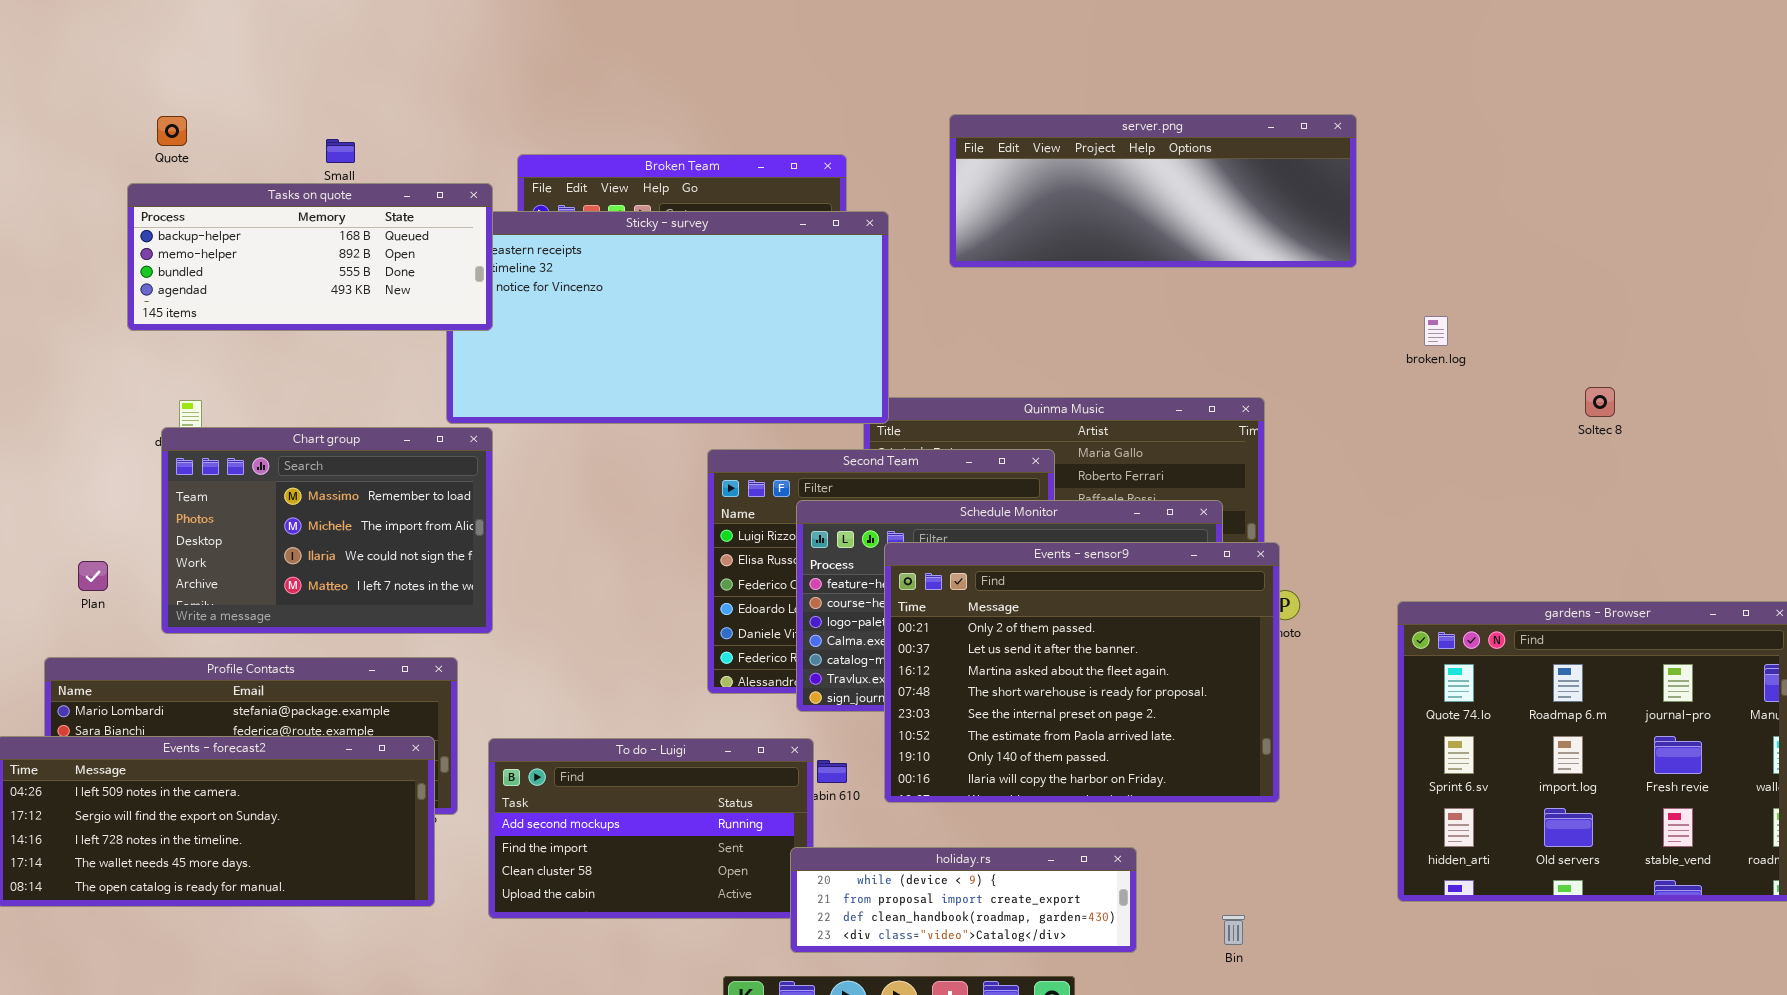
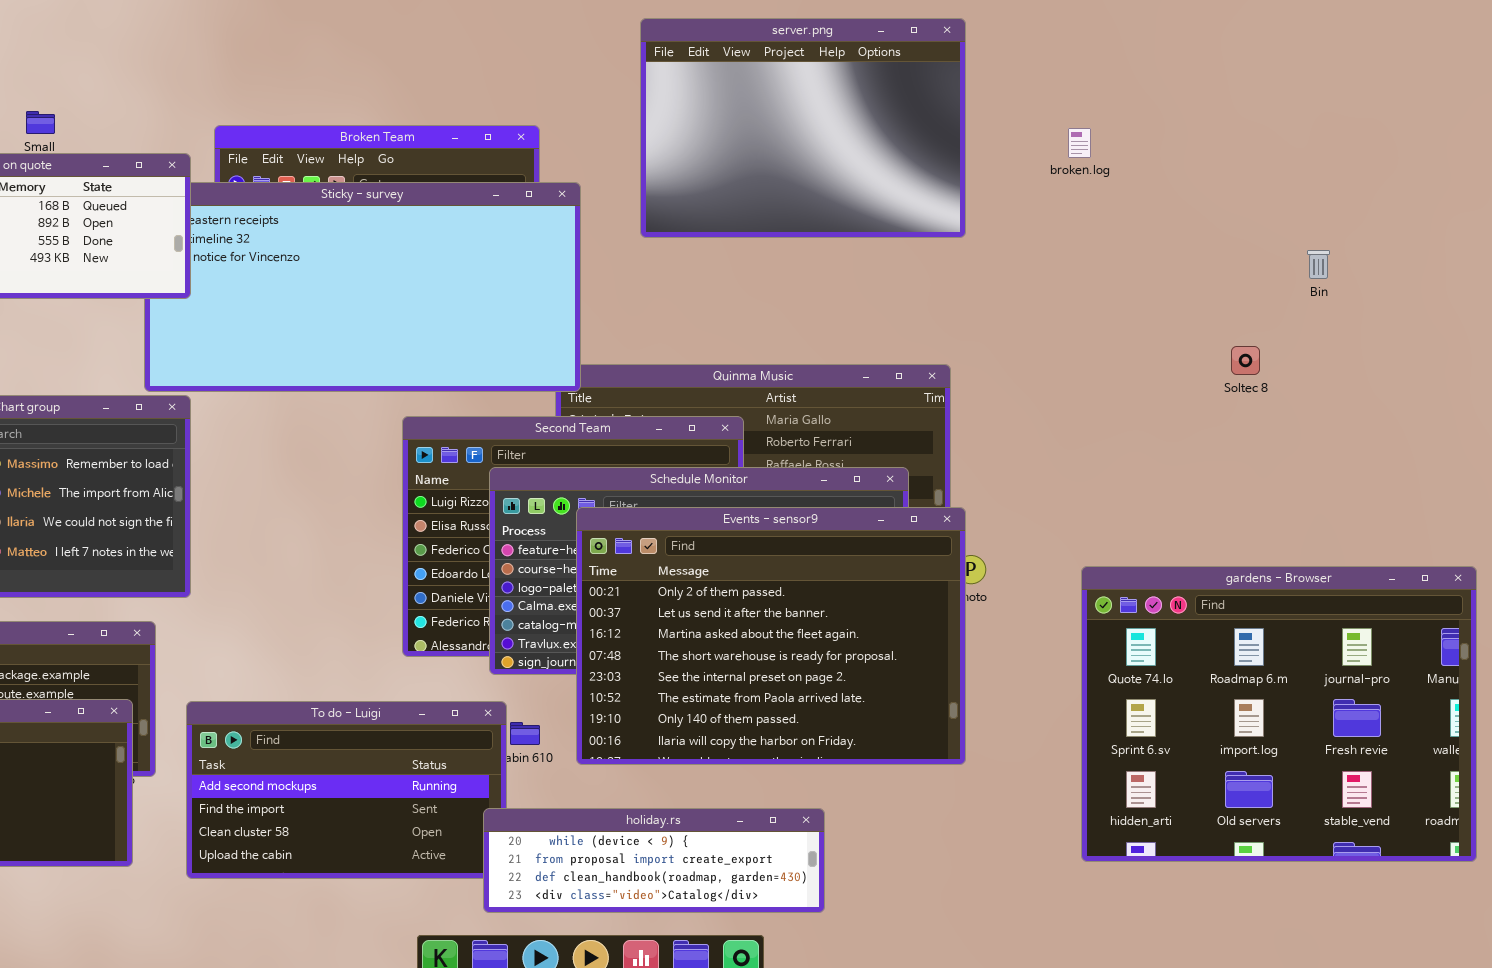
server.png: [949,114,1357,268] -> [640,18,966,238], resized
broken.log: [1424,316,1448,346] -> [1068,128,1091,158], moved
Soltec 8: [1585,387,1615,417] -> [1231,346,1260,375], moved
Bin: [1222,915,1245,945] -> [1307,250,1330,279], moved

